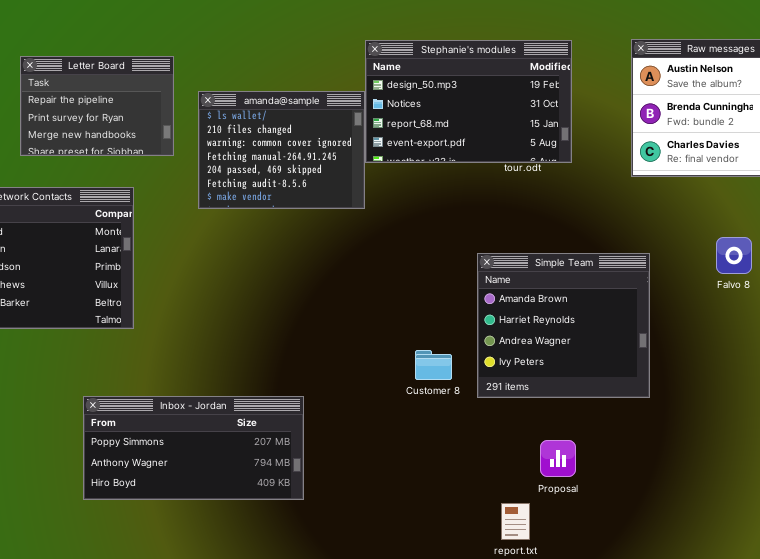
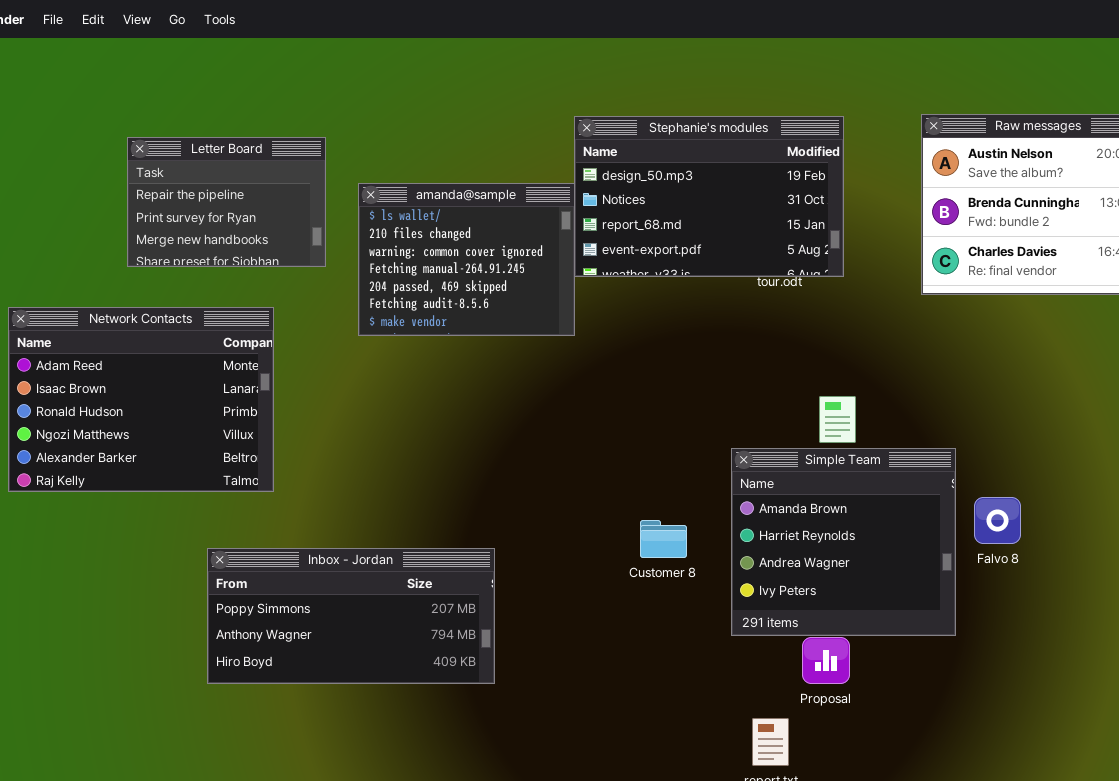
Falvo 8: [716,237,752,274] -> [974,497,1021,544], moved
Simple Team: [477,253,650,398] -> [731,448,956,636], moved
Inbox - Jordan: [83,396,304,500] -> [207,548,495,684], moved

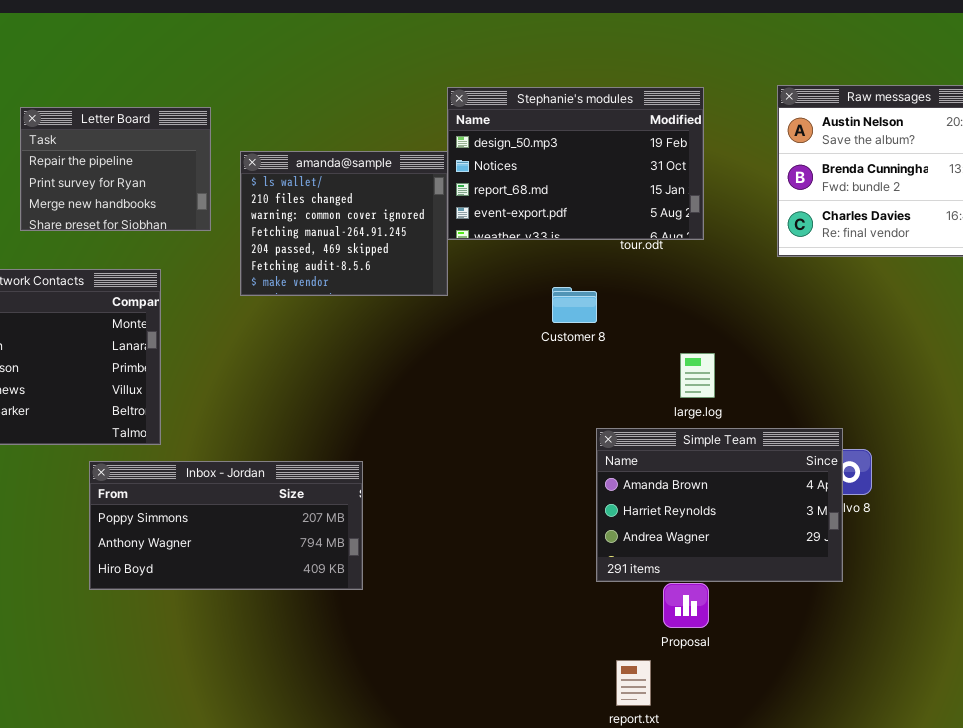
Simple Team: [731,448,956,636] -> [596,428,843,582], resized
Customer 8: [640,520,687,558] -> [552,287,597,323], moved
Inbox - Jordan: [207,548,495,684] -> [89,461,363,590], moved

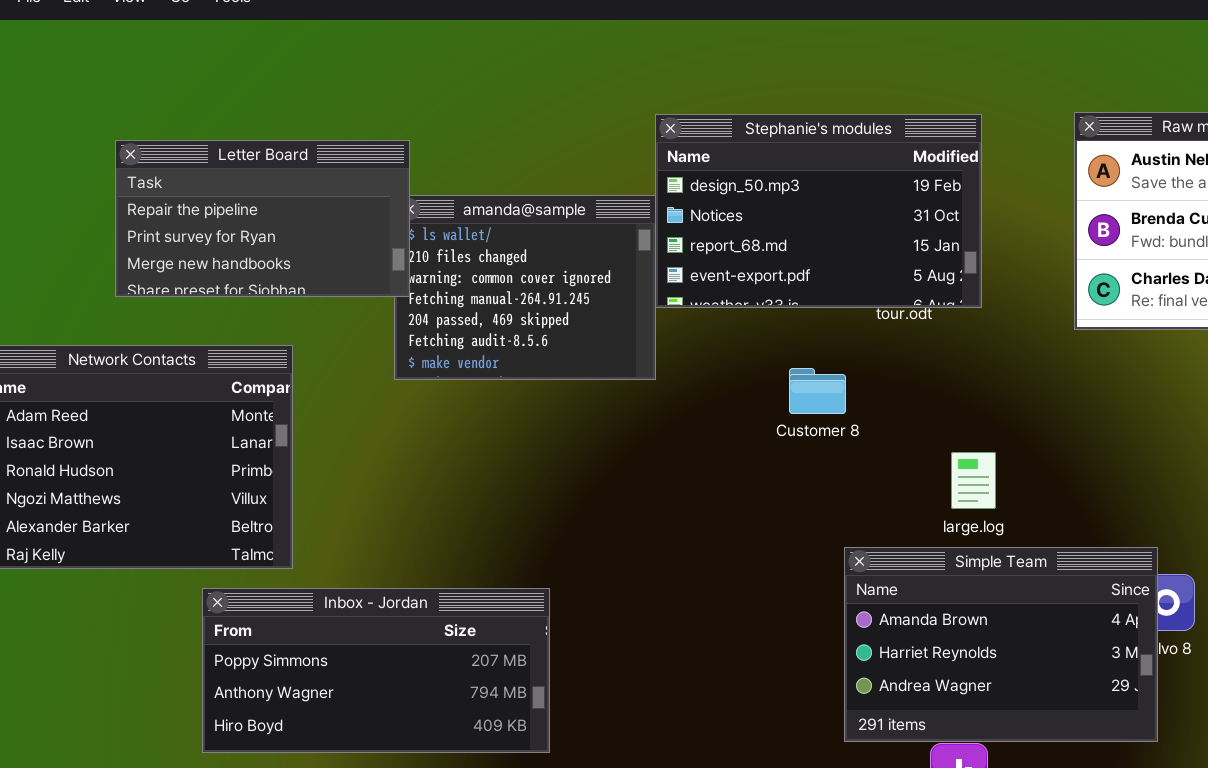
Letter Board: [20,107,211,231] -> [115,140,410,297], resized

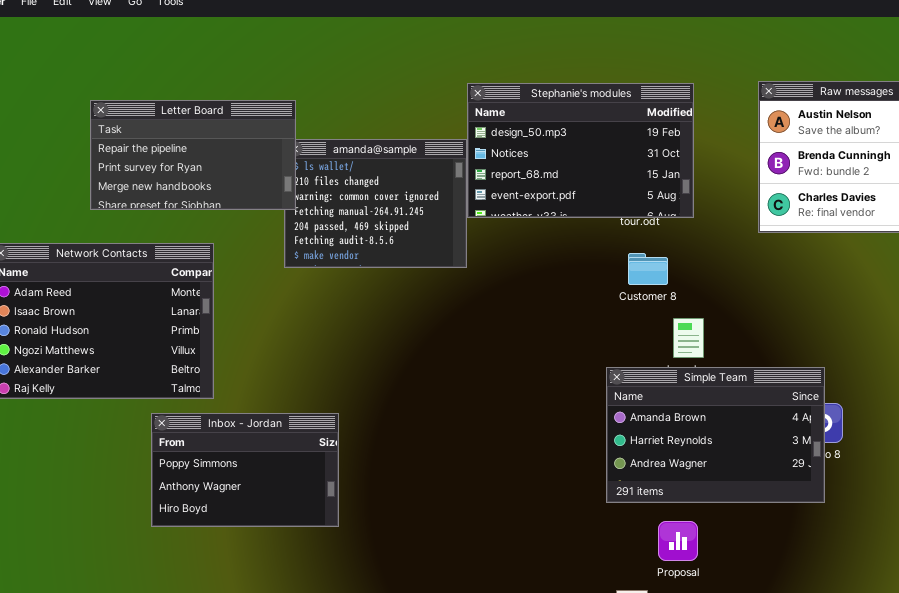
Customer 8: [789,368,846,414] -> [628,253,668,285], moved
Simple Team: [844,547,1158,742] -> [606,367,825,503], moved
Inbox - Jordan: [202,588,550,753] -> [151,413,339,527], resized

